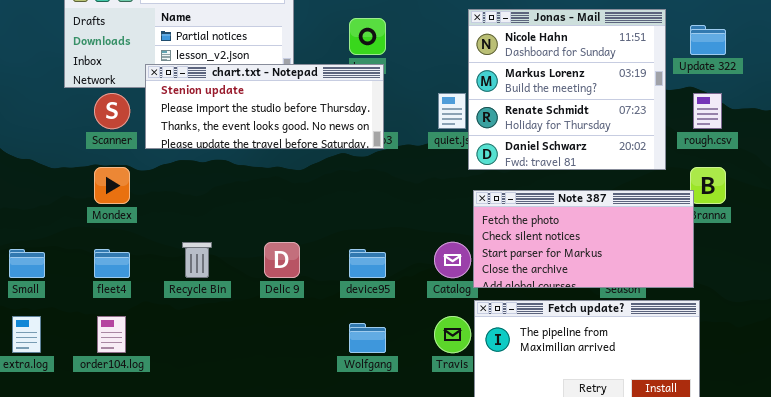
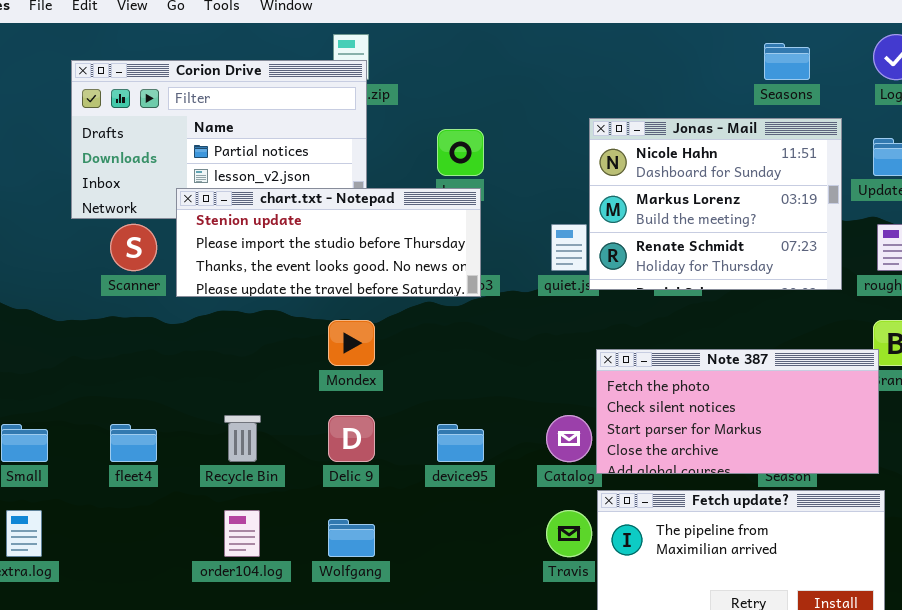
Jonas - Mail: [468,9,666,170] -> [589,118,842,290], resized
Mondex: [94,167,130,204] -> [328,320,375,366], moved
order104.log: [97,316,126,353] -> [224,510,260,557], moved
Wolfgang: [349,323,386,353] -> [328,519,375,557], moved

